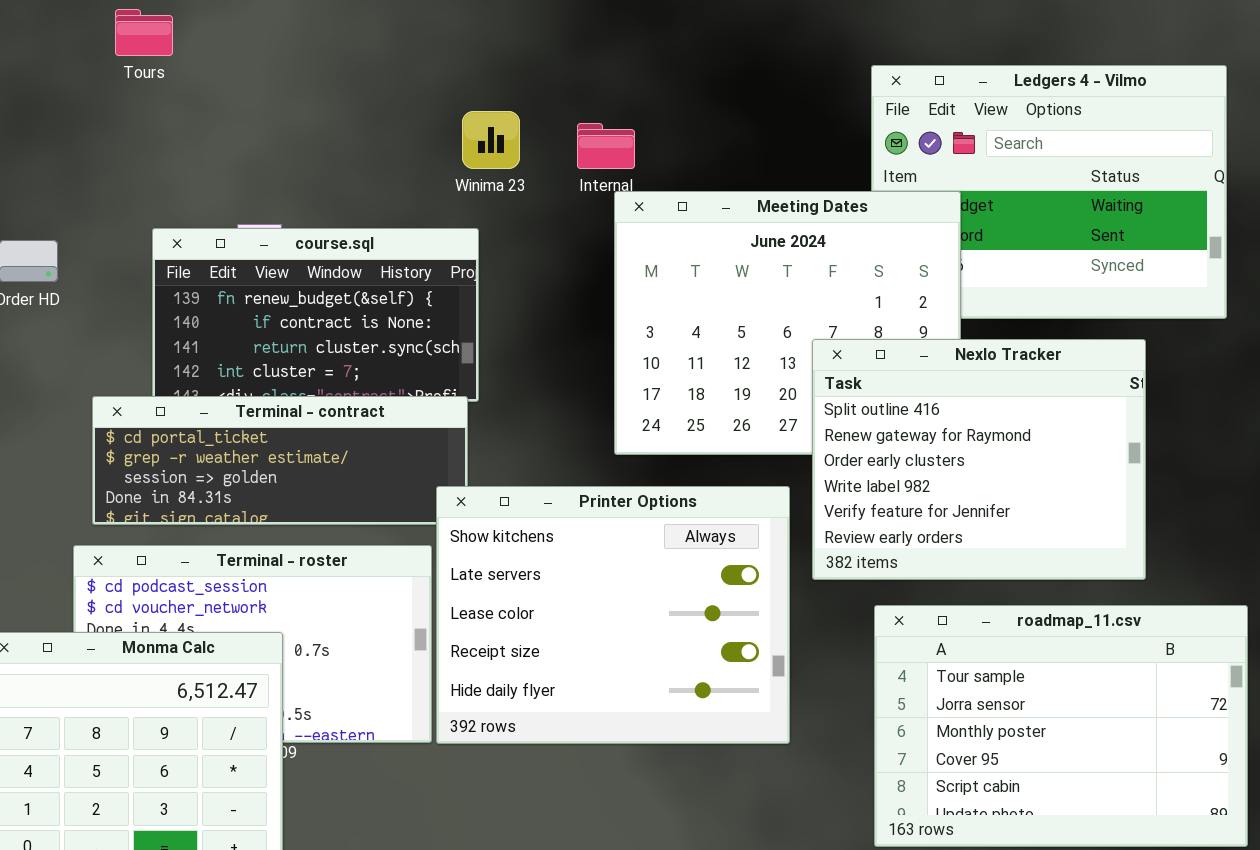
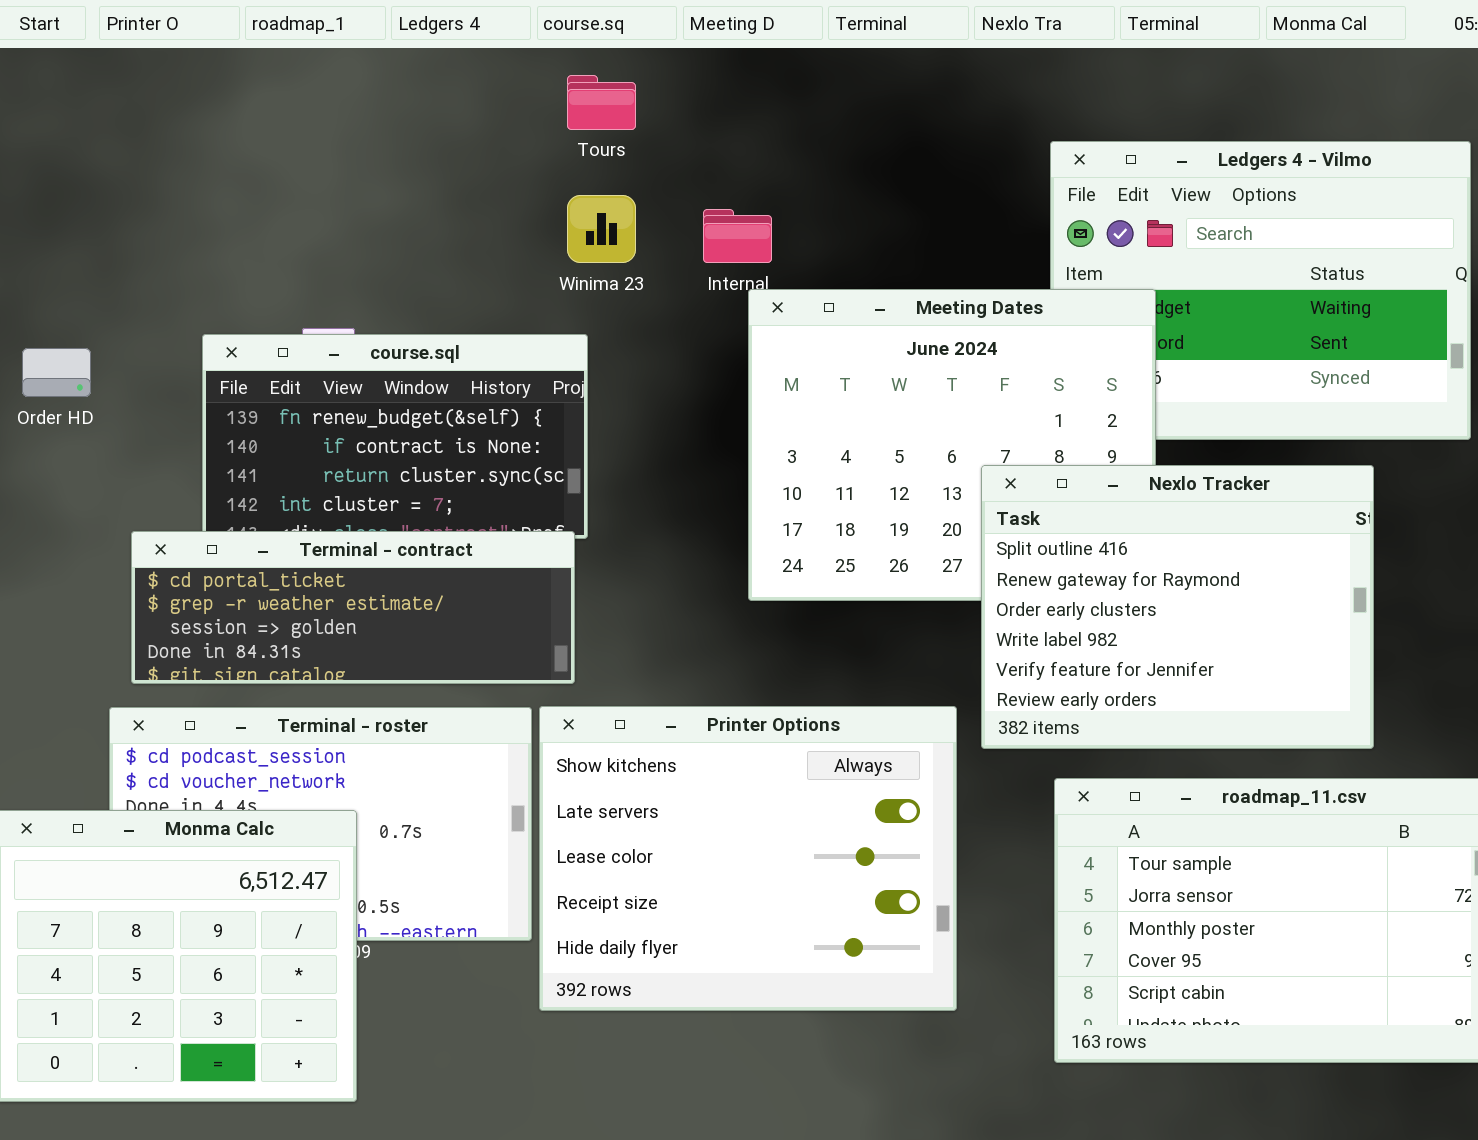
Tours: [115,9,173,56] -> [567,75,636,130], moved
Printer Options: [436,486,790,744] -> [539,706,957,1011], moved

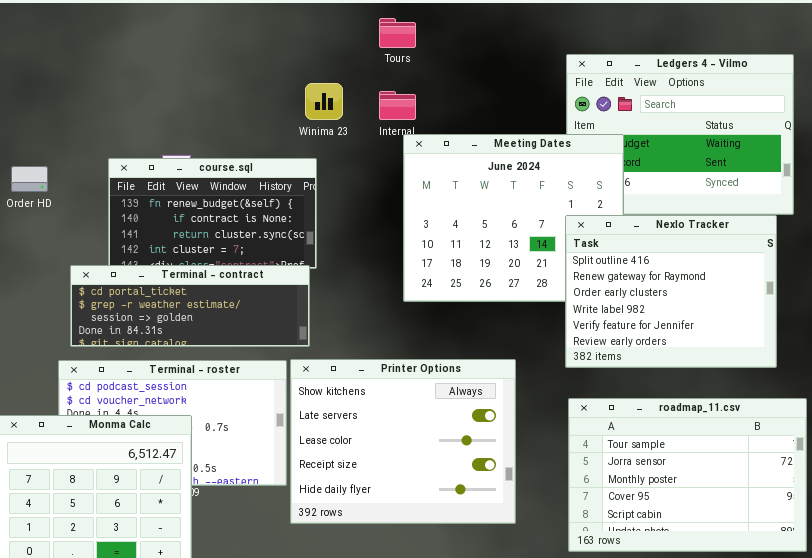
Tours: [567,75,636,130] -> [379,18,416,48], moved
Nexlo Tracker: [981,465,1374,749] -> [565,215,777,368], moved

